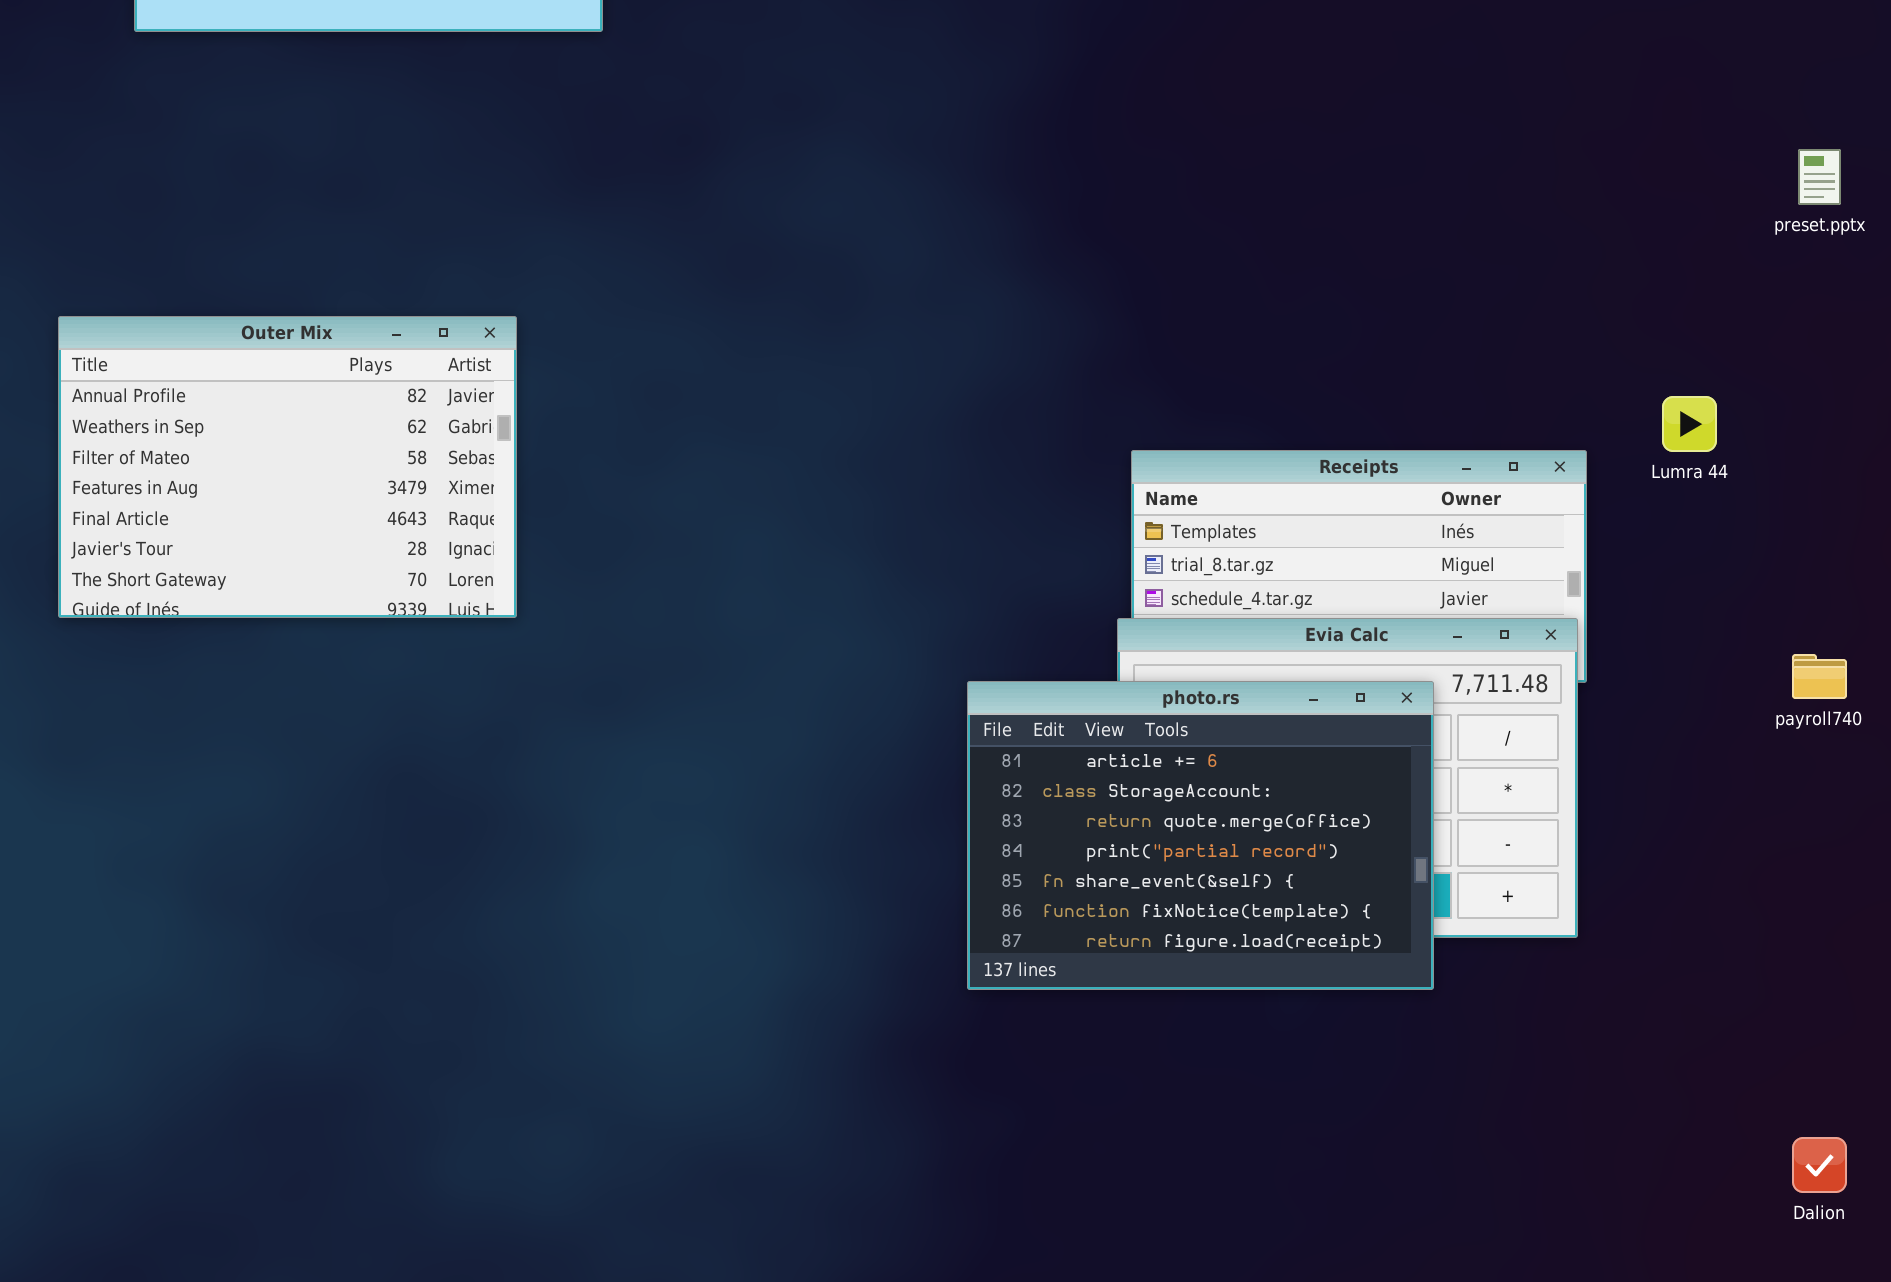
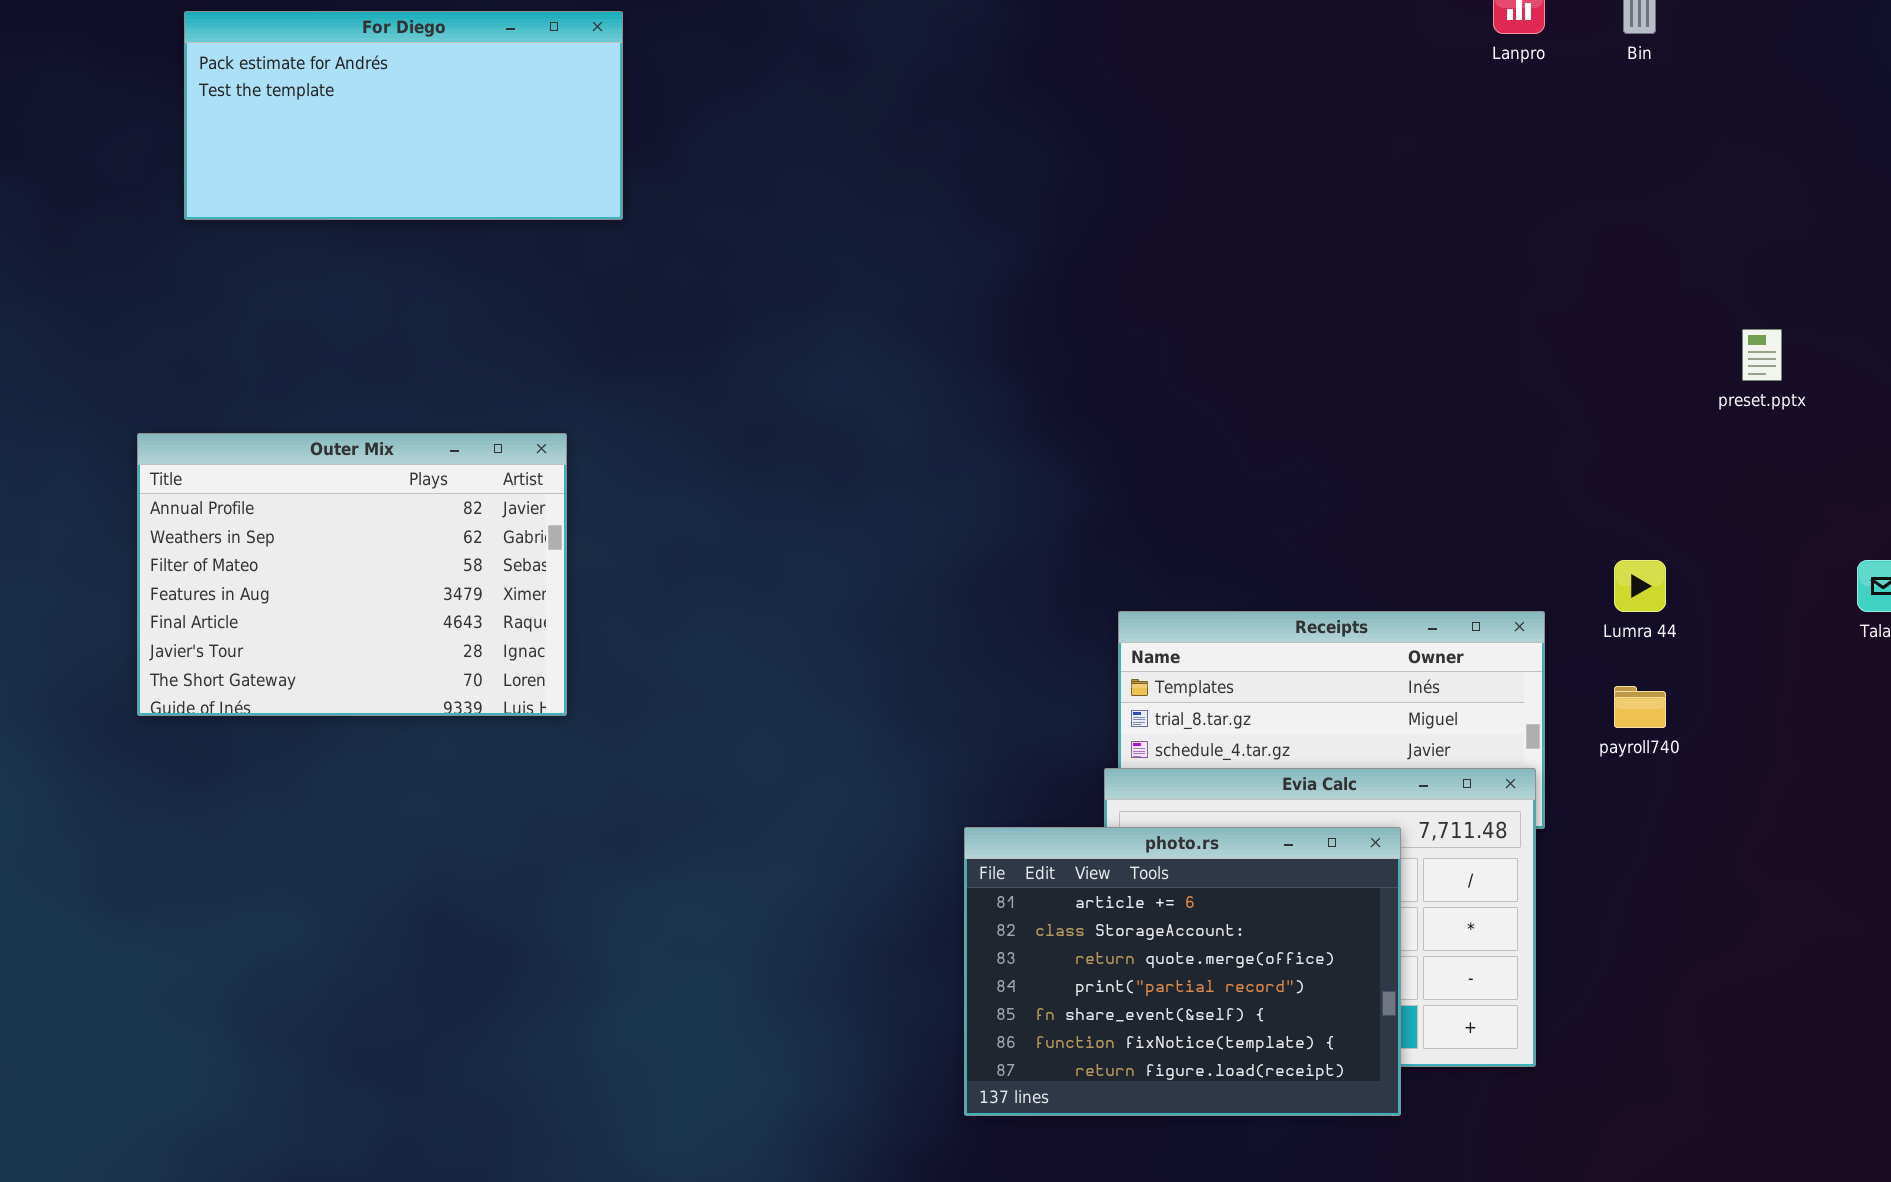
Outer Mix: [58,316,517,618] -> [137,433,567,716], moved
payroll740: [1792,654,1847,699] -> [1614,686,1666,728], moved

